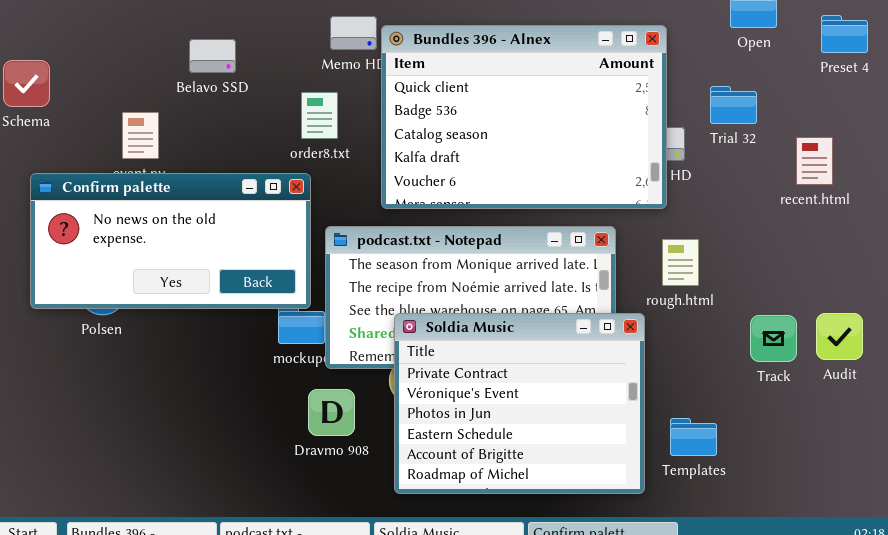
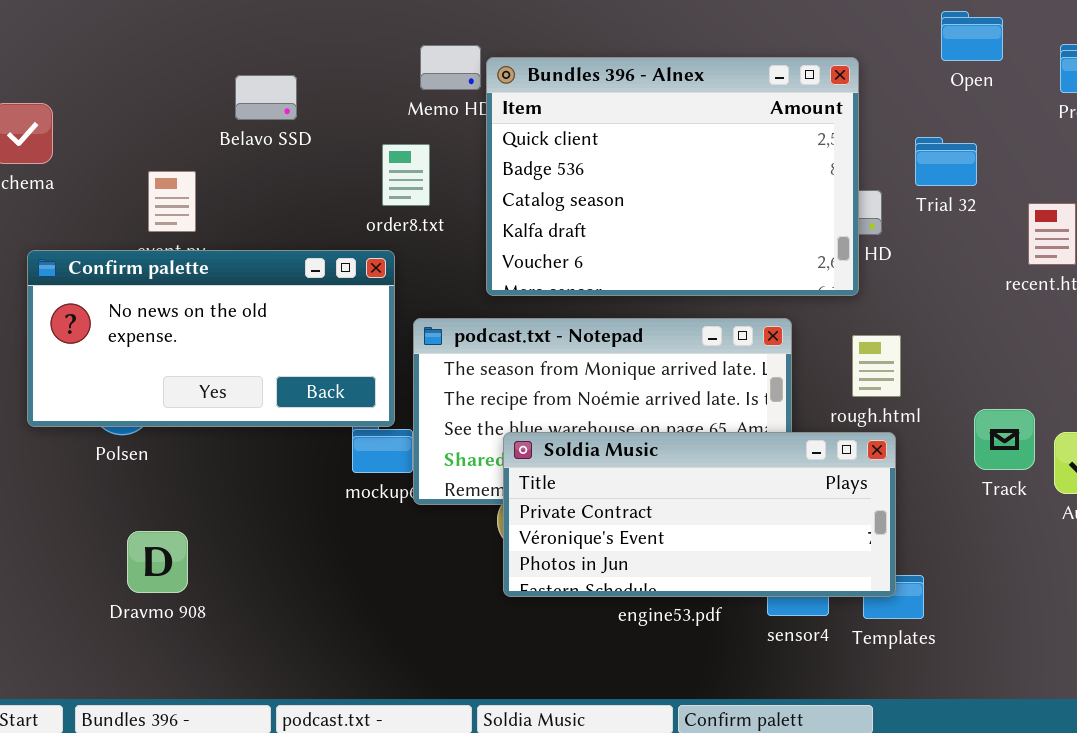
Soldia Music: [394,313,645,494] -> [503,432,896,597], resized
Track: [750,315,797,362] -> [974,409,1035,470], moved
Dravmo 908: [308,389,355,436] -> [127,531,188,593], moved

